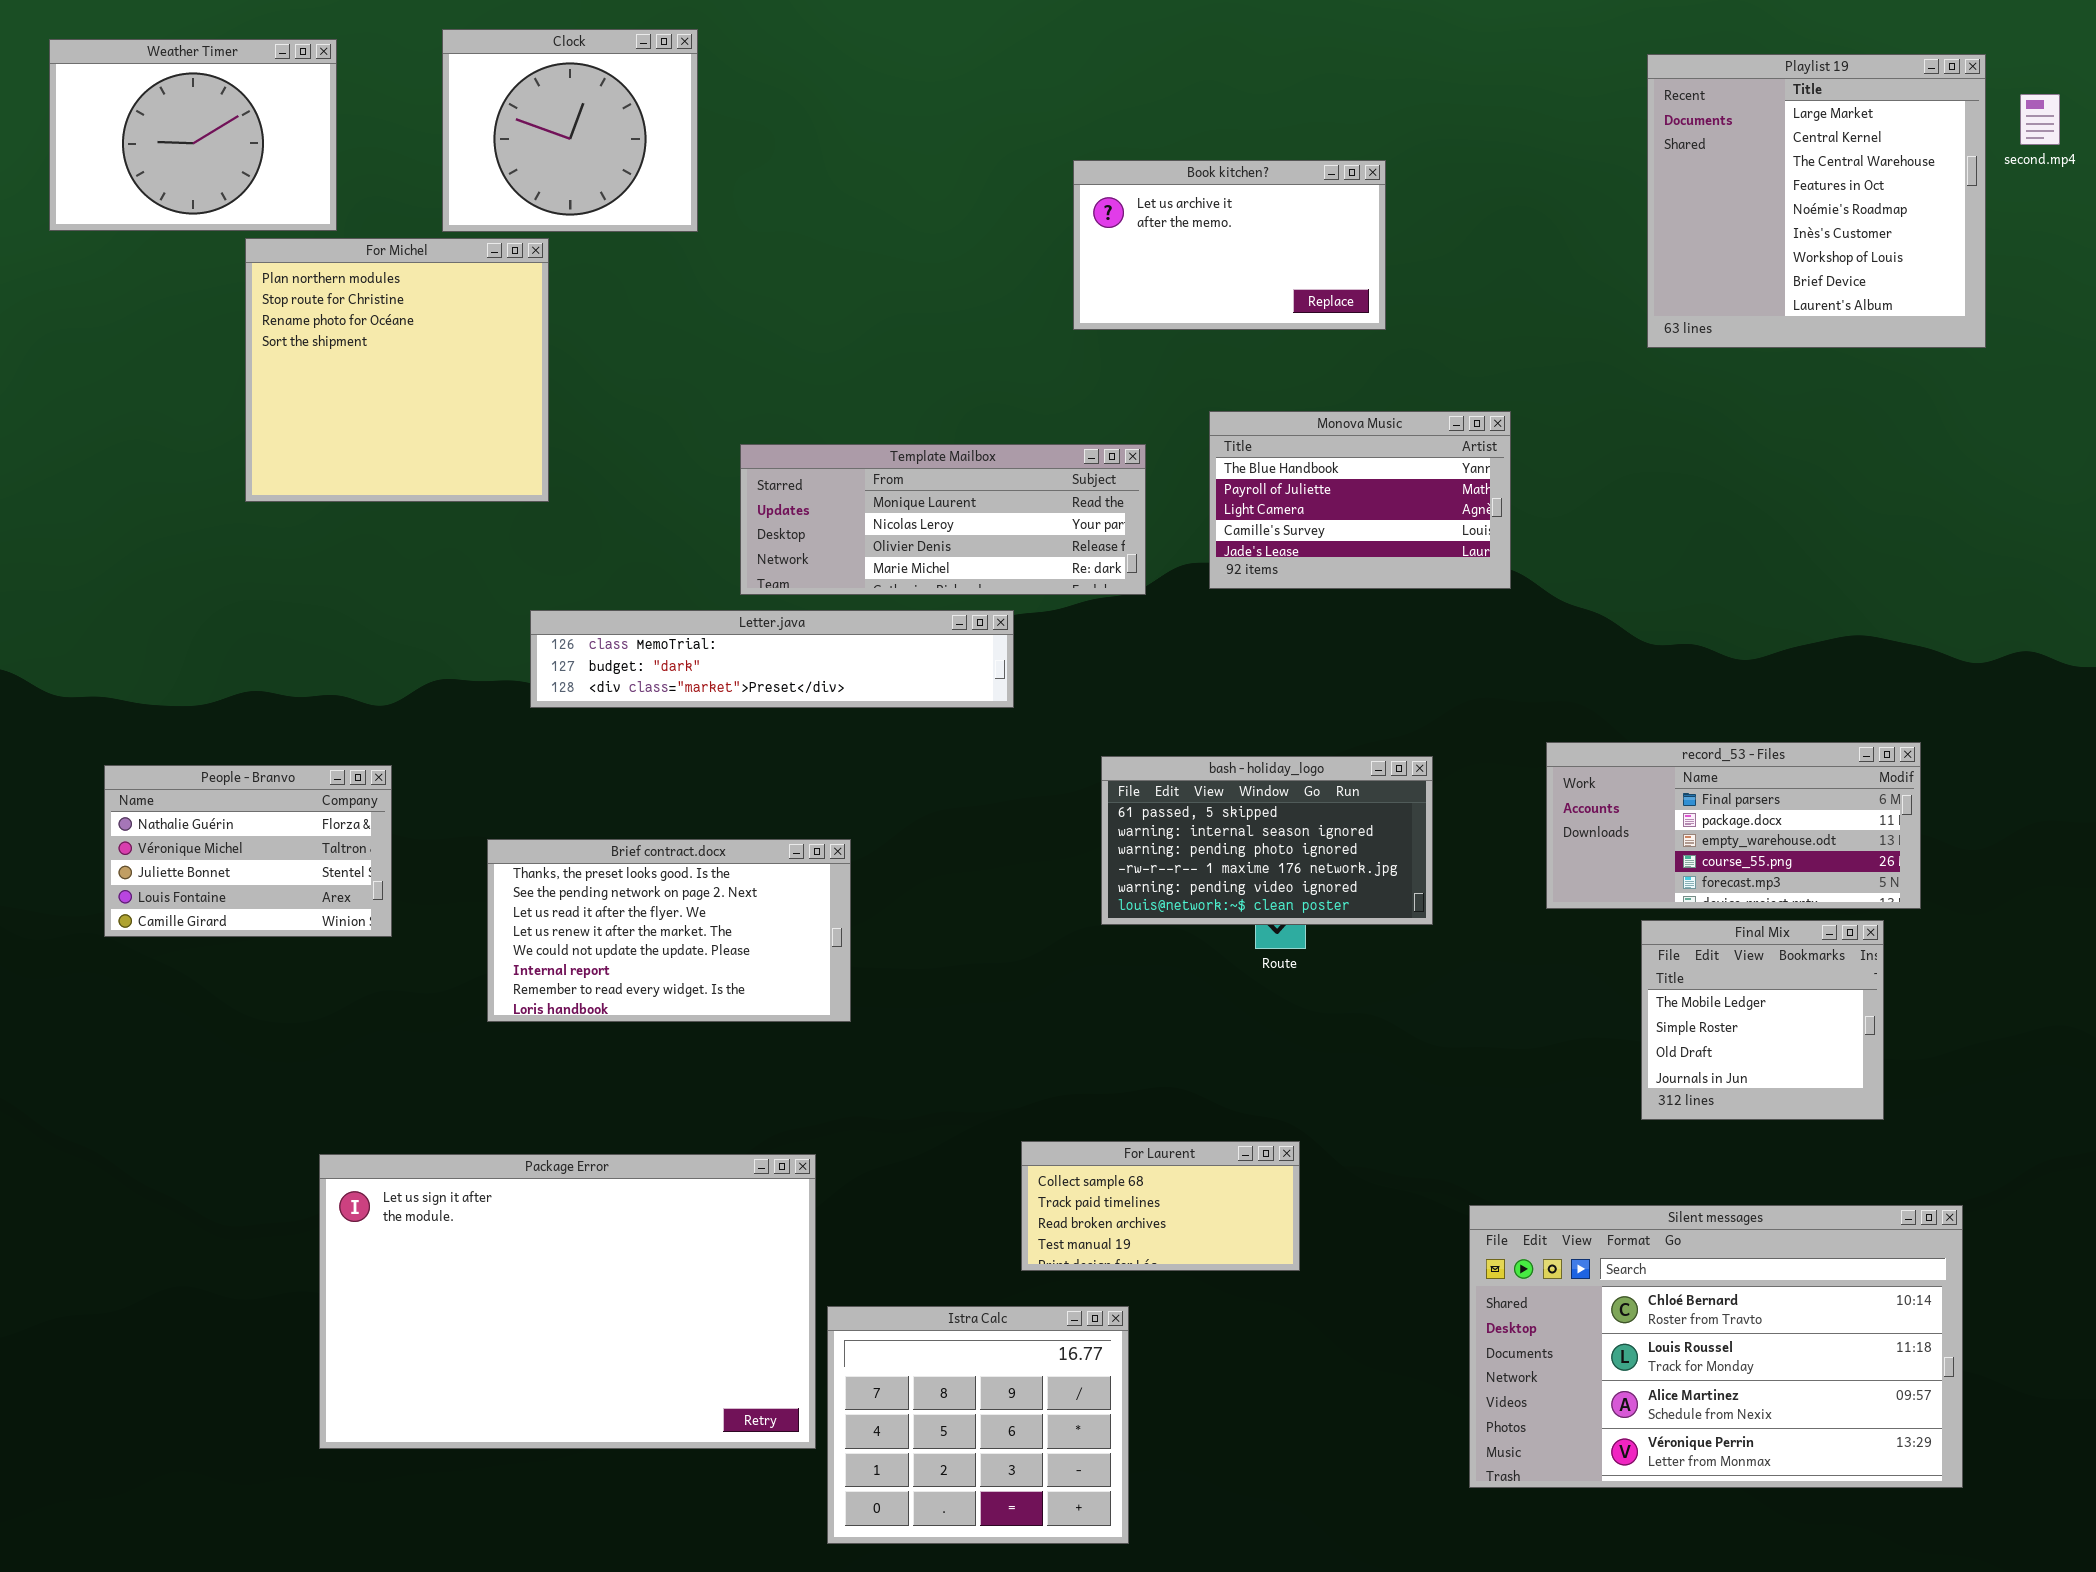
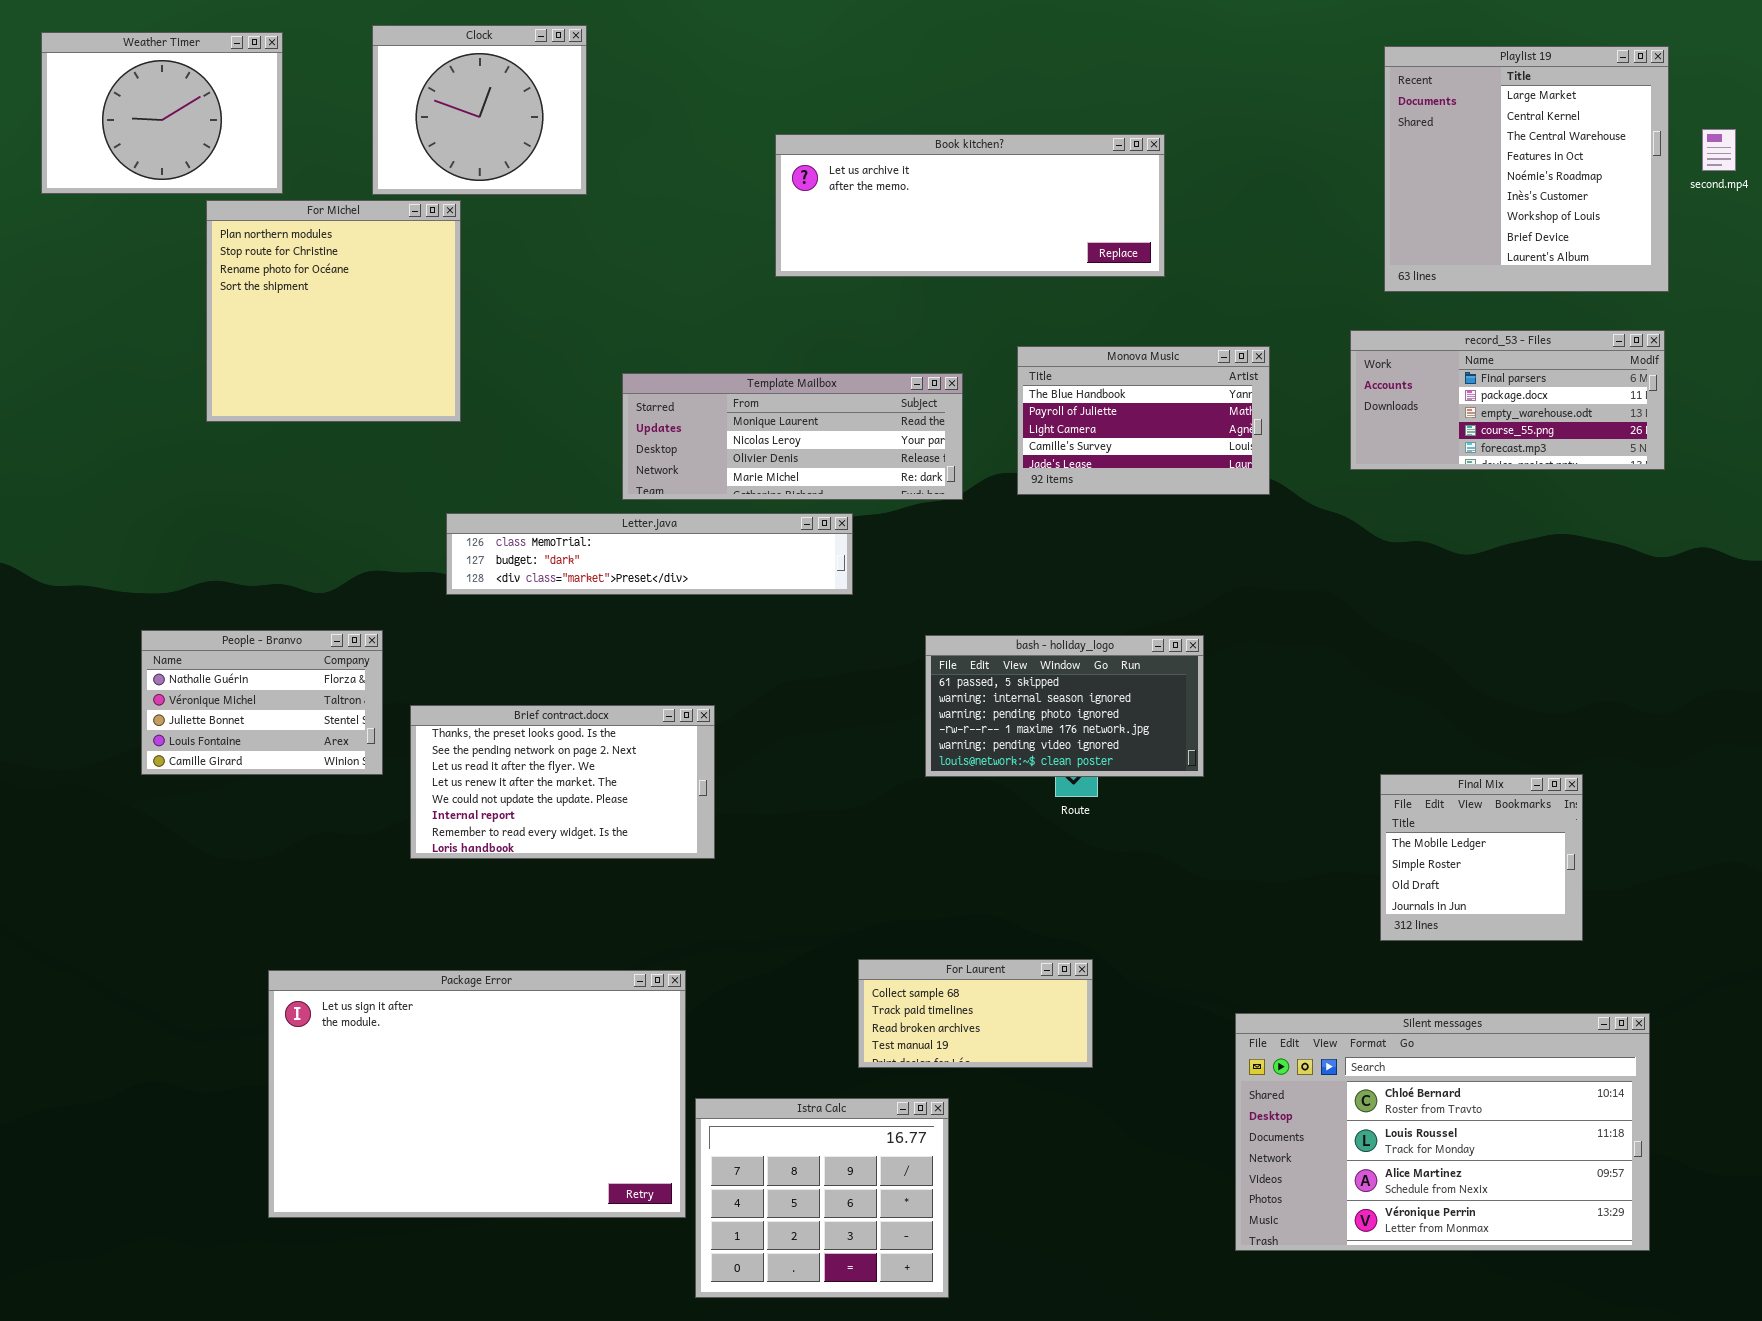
second.mp4: [2020,94,2060,145] -> [1702,129,1736,171], moved
Book kitchen?: [1073,160,1386,330] -> [775,134,1165,277], resized
record_53 - Files: [1546,742,1921,909] -> [1350,330,1665,470], moved
People - Branvo: [104,765,392,937] -> [141,630,383,775], moved

